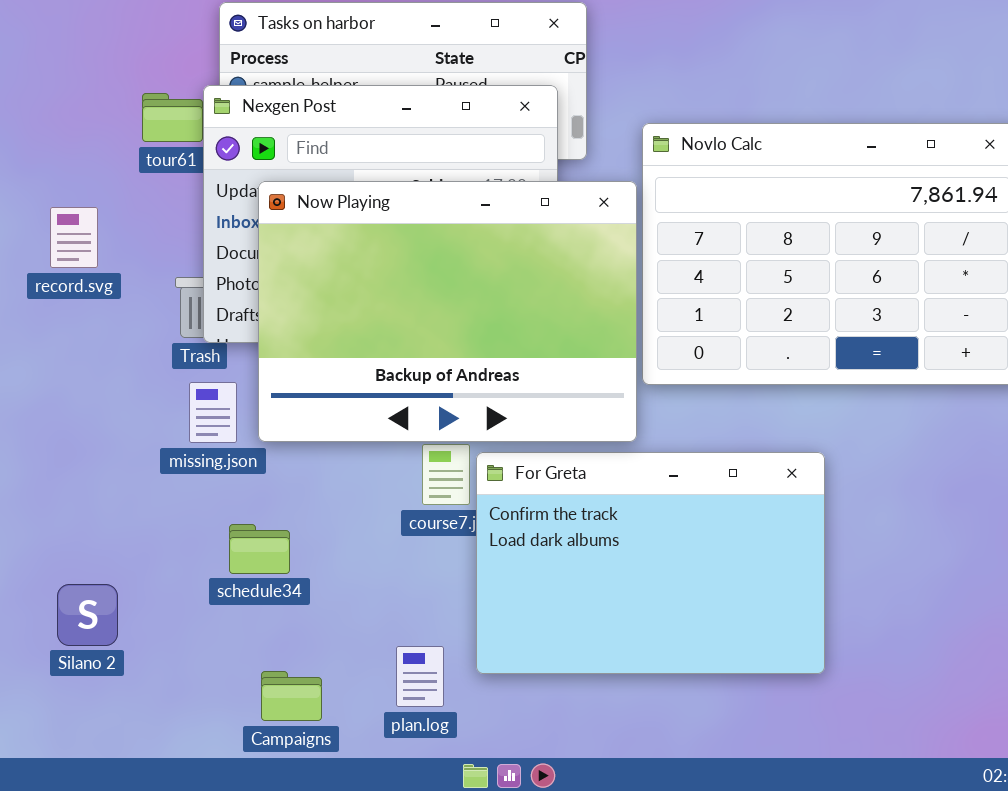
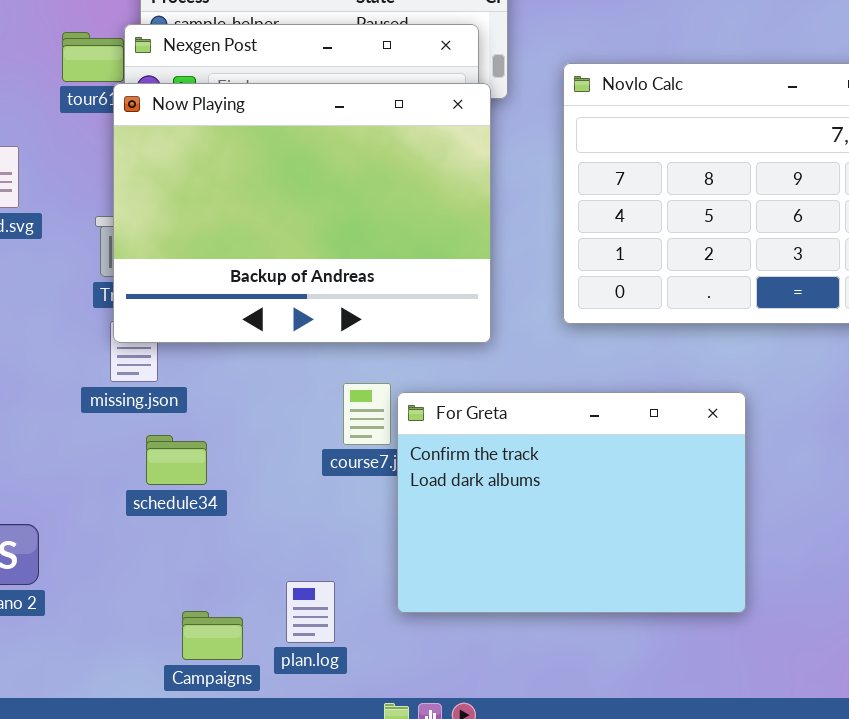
Now Playing: [258,181,637,442] -> [113,83,491,343], moved
schedule34: [229,524,290,574] -> [146,435,207,485], moved
plan.log: [396,646,444,707] -> [286,581,335,643], moved

